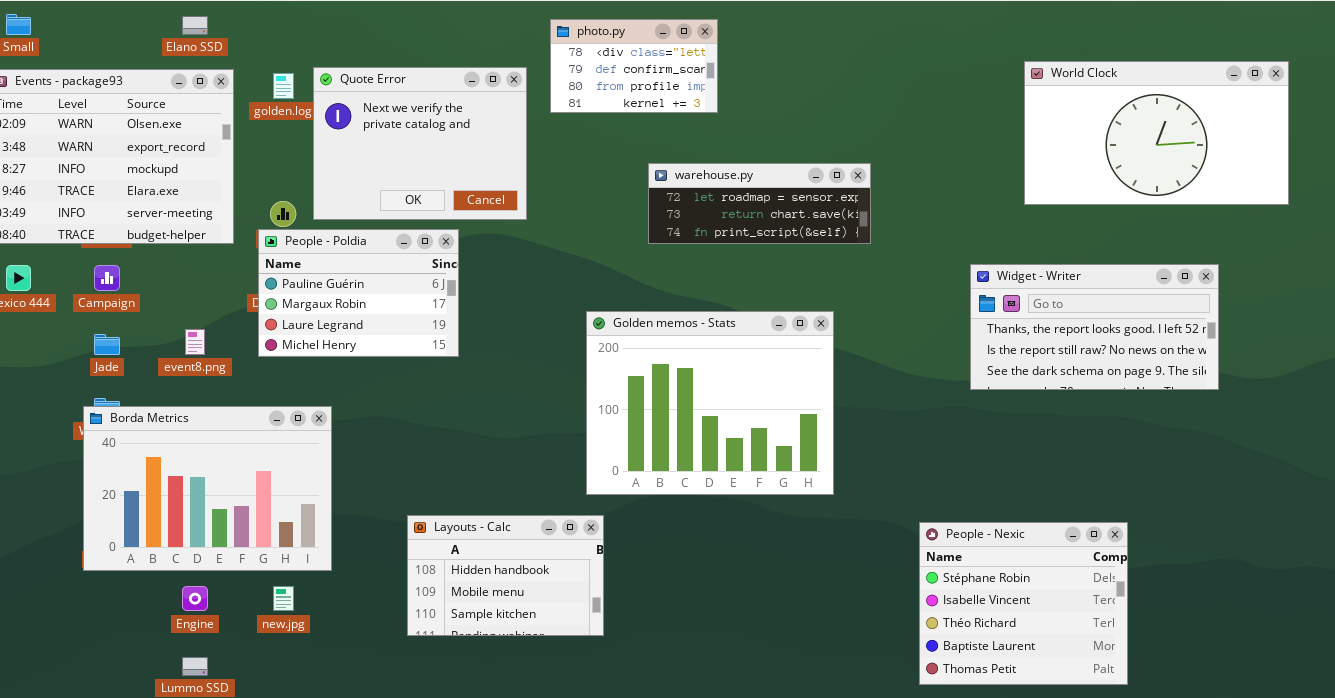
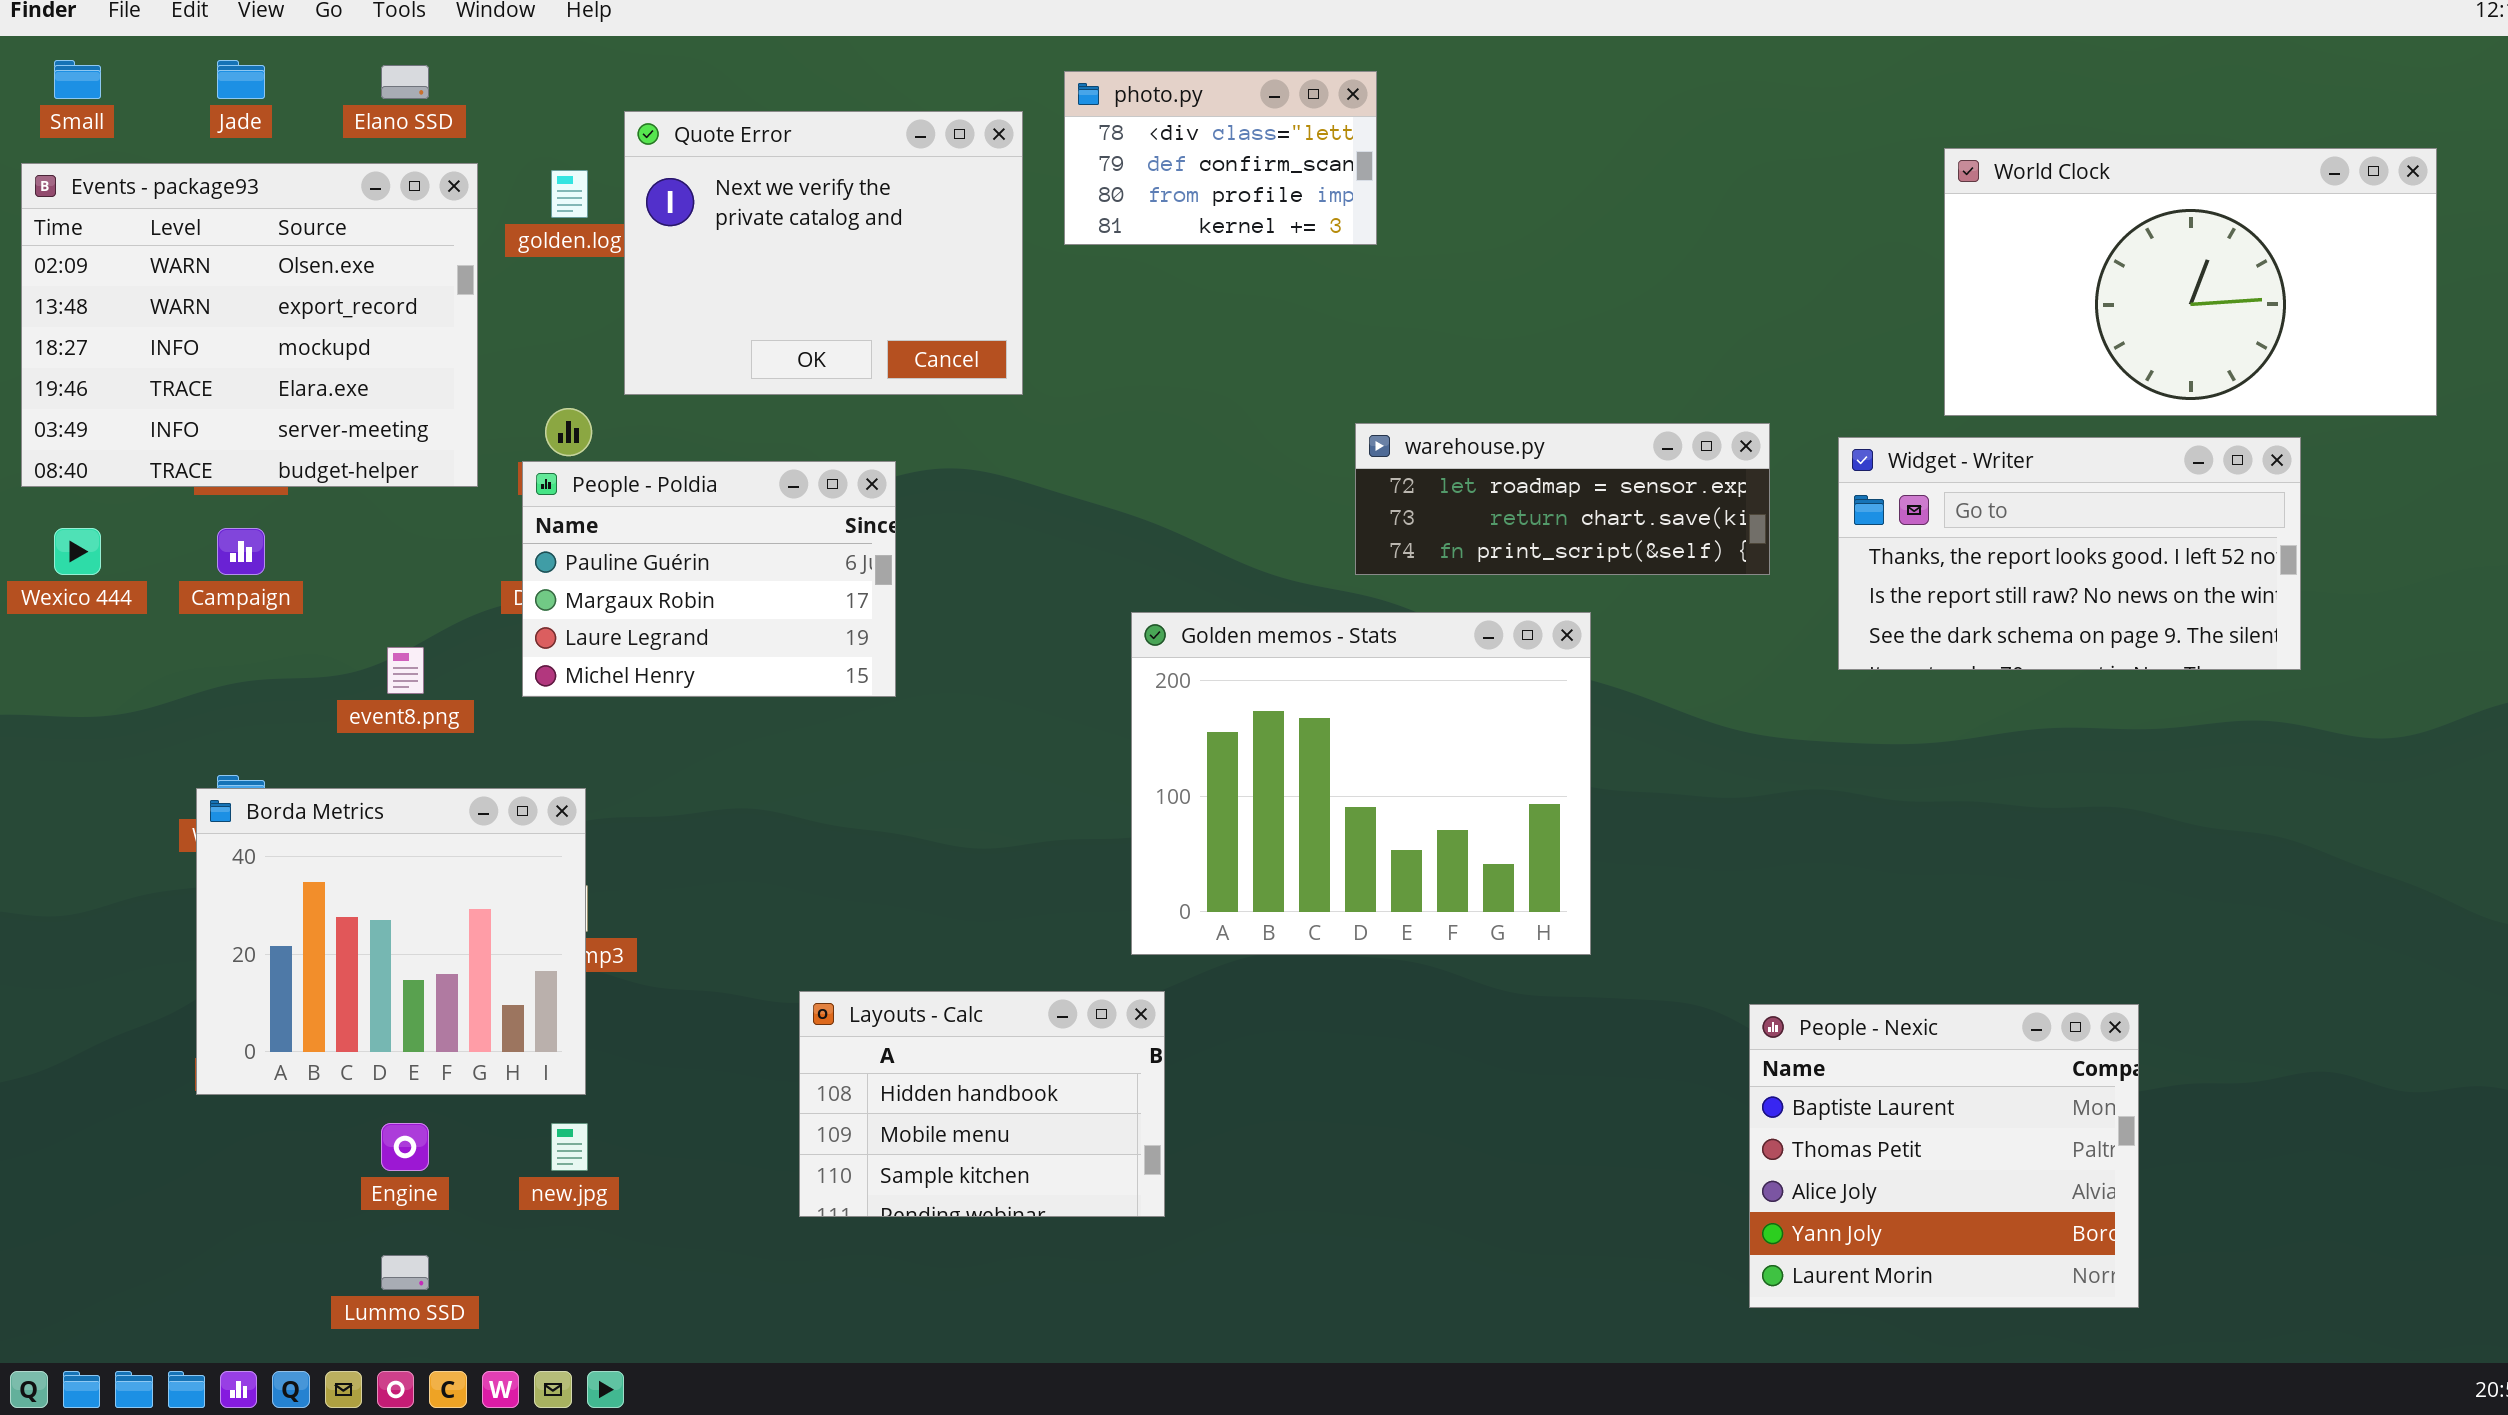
Quote Error: [313,67,527,220] -> [624,111,1023,395], moved
warehouse.py: [648,163,871,244] -> [1355,423,1770,575], moved
Widget - Writer: [970,264,1219,390] -> [1838,437,2301,670], moved
Jade: [94,334,120,355] -> [217,60,265,99], moved
Borda Metrics: [83,406,332,571] -> [196,788,586,1095], resized
People - Nexic: [919,522,1128,685] -> [1749,1004,2139,1308], scrolled down 3 rows

